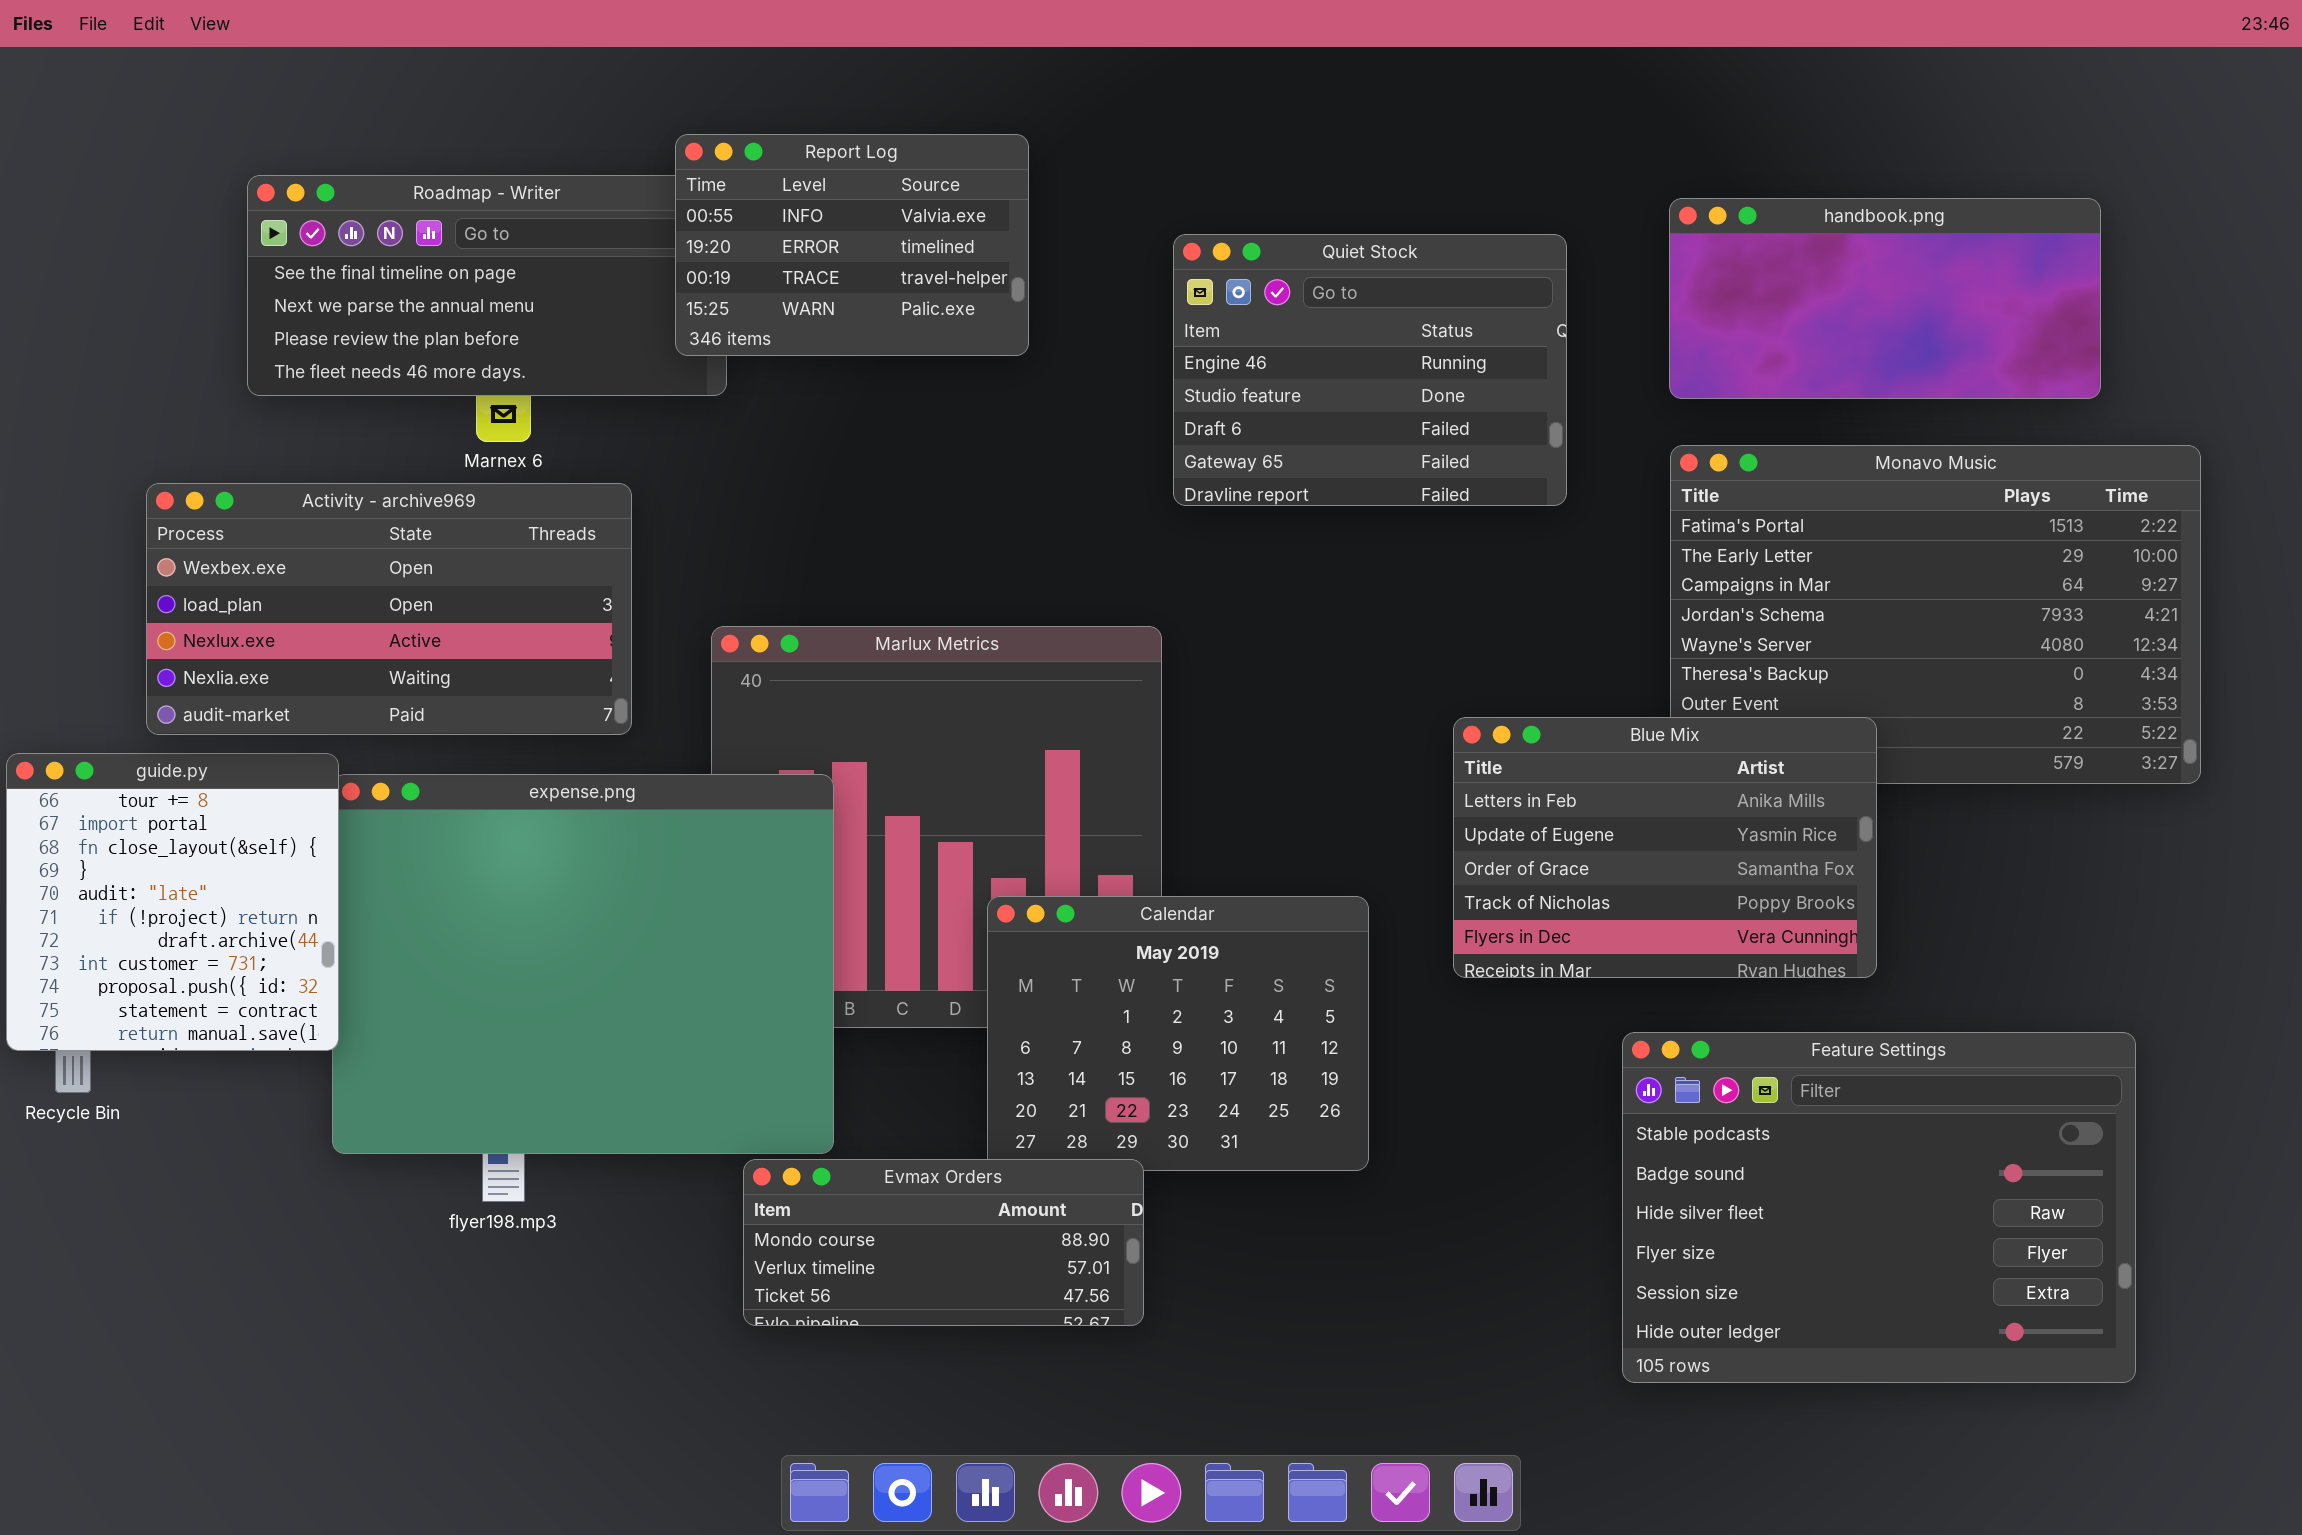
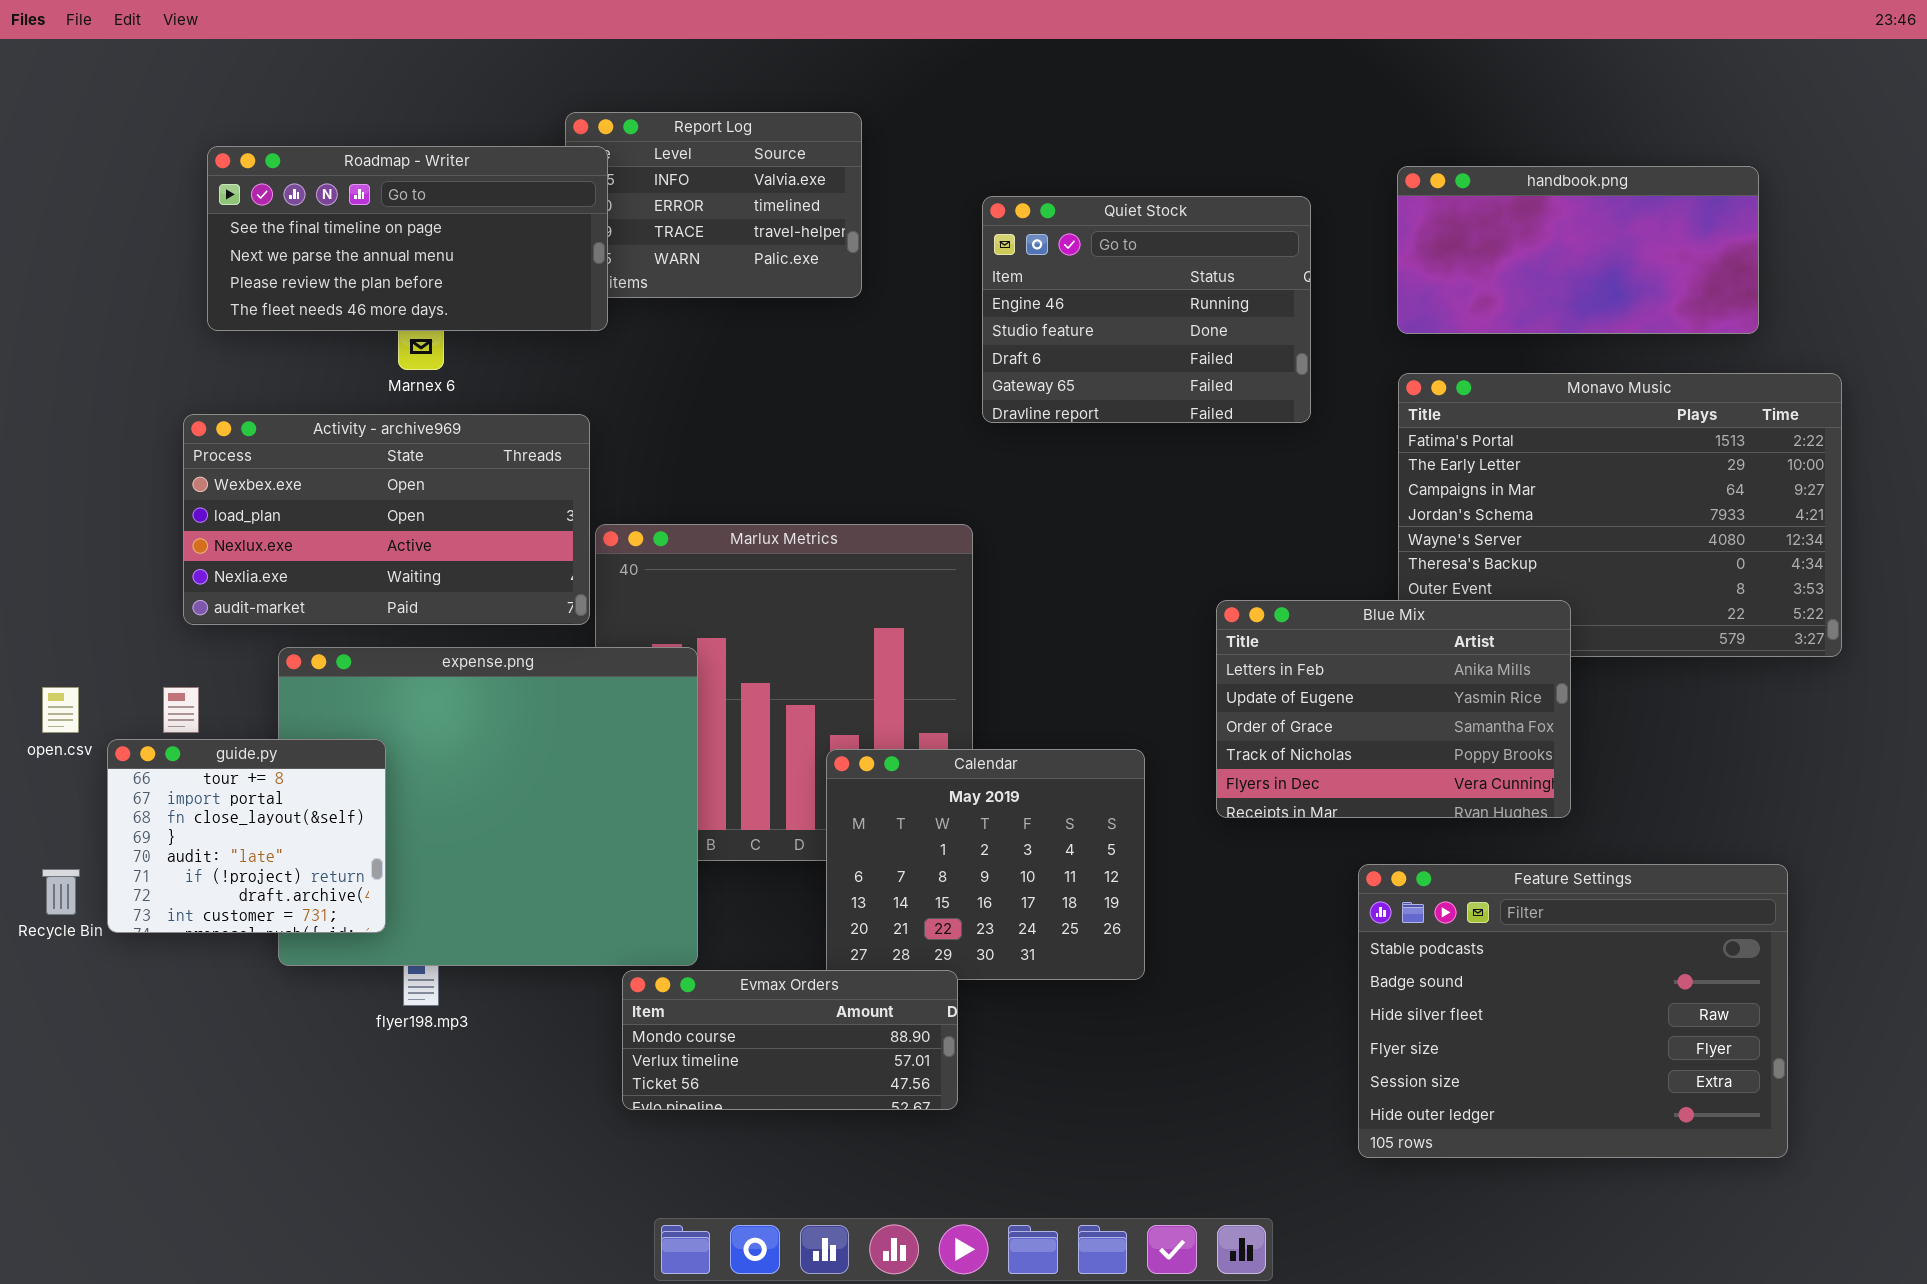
Roadmap - Writer: [247,175,727,396] -> [207,146,608,331], raised
Activity - archive969: [146,483,632,735] -> [183,414,590,625], moved
guide.py: [6,753,339,1051] -> [107,739,386,933], moved, resized

